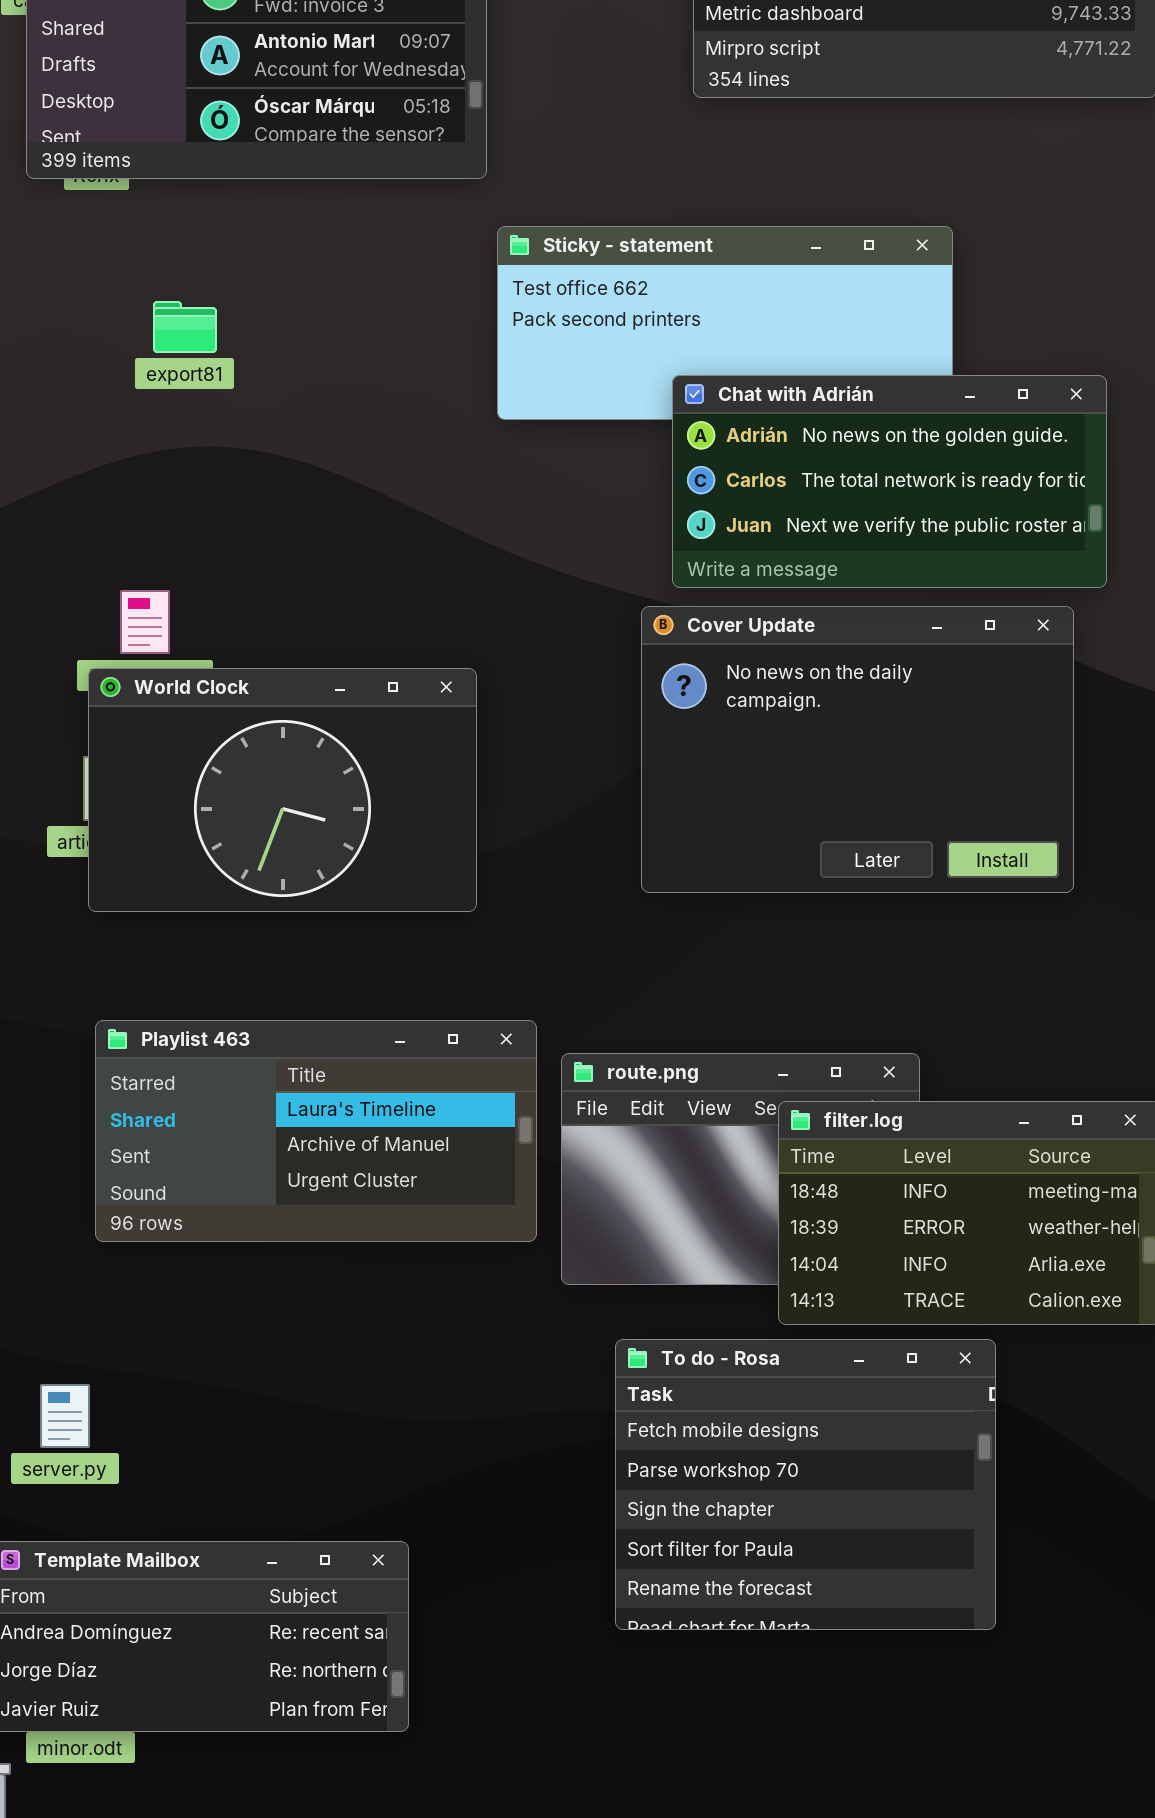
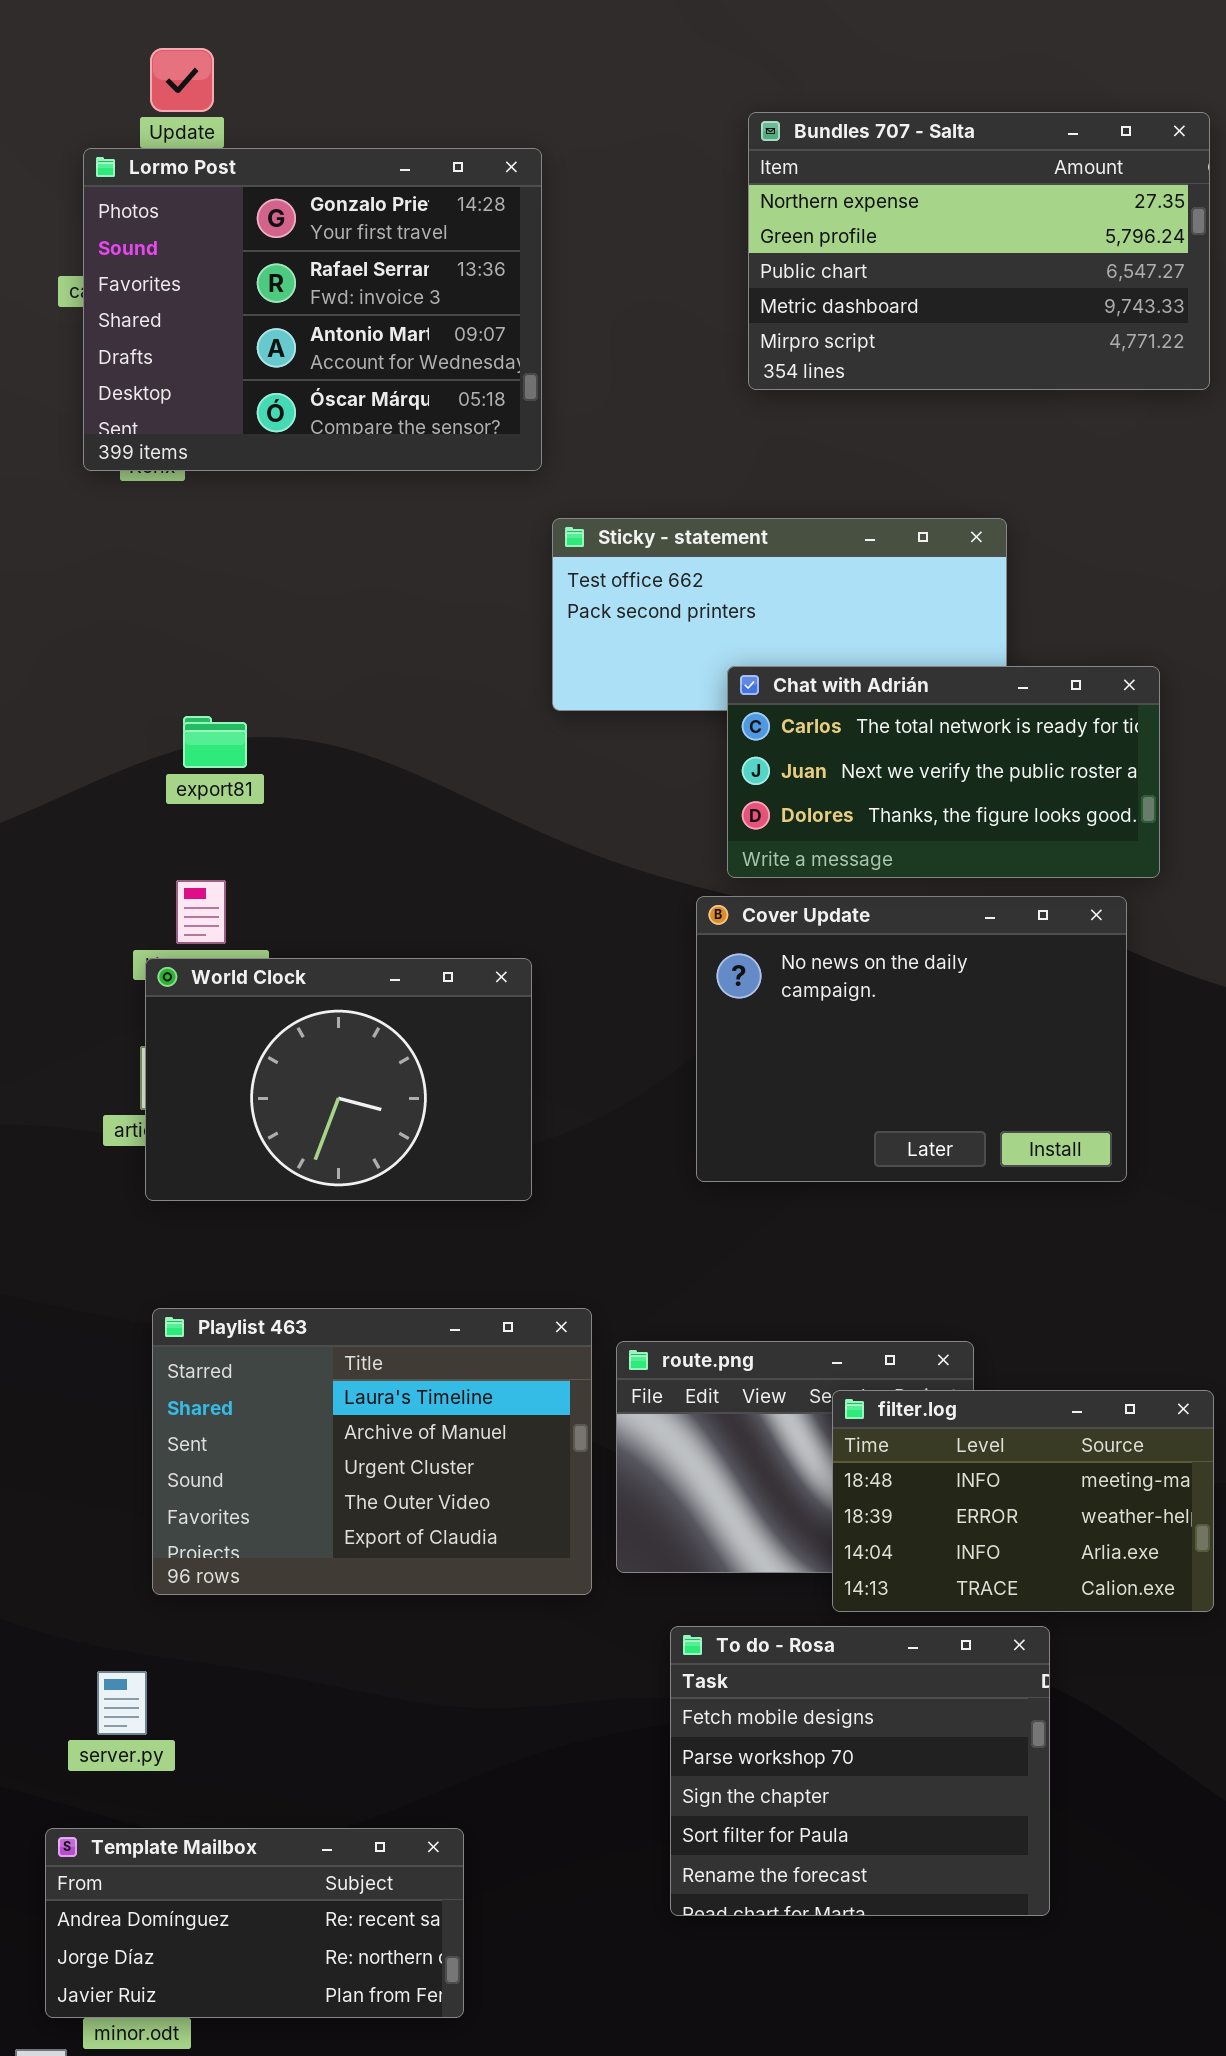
export81: [153,301,217,353] -> [183,716,247,768], moved
Chat with Adrián: [672,375,1107,588] -> [727,666,1160,878], scrolled down 1 row
Playlist 463: [95,1020,537,1242] -> [152,1308,592,1595], resized

